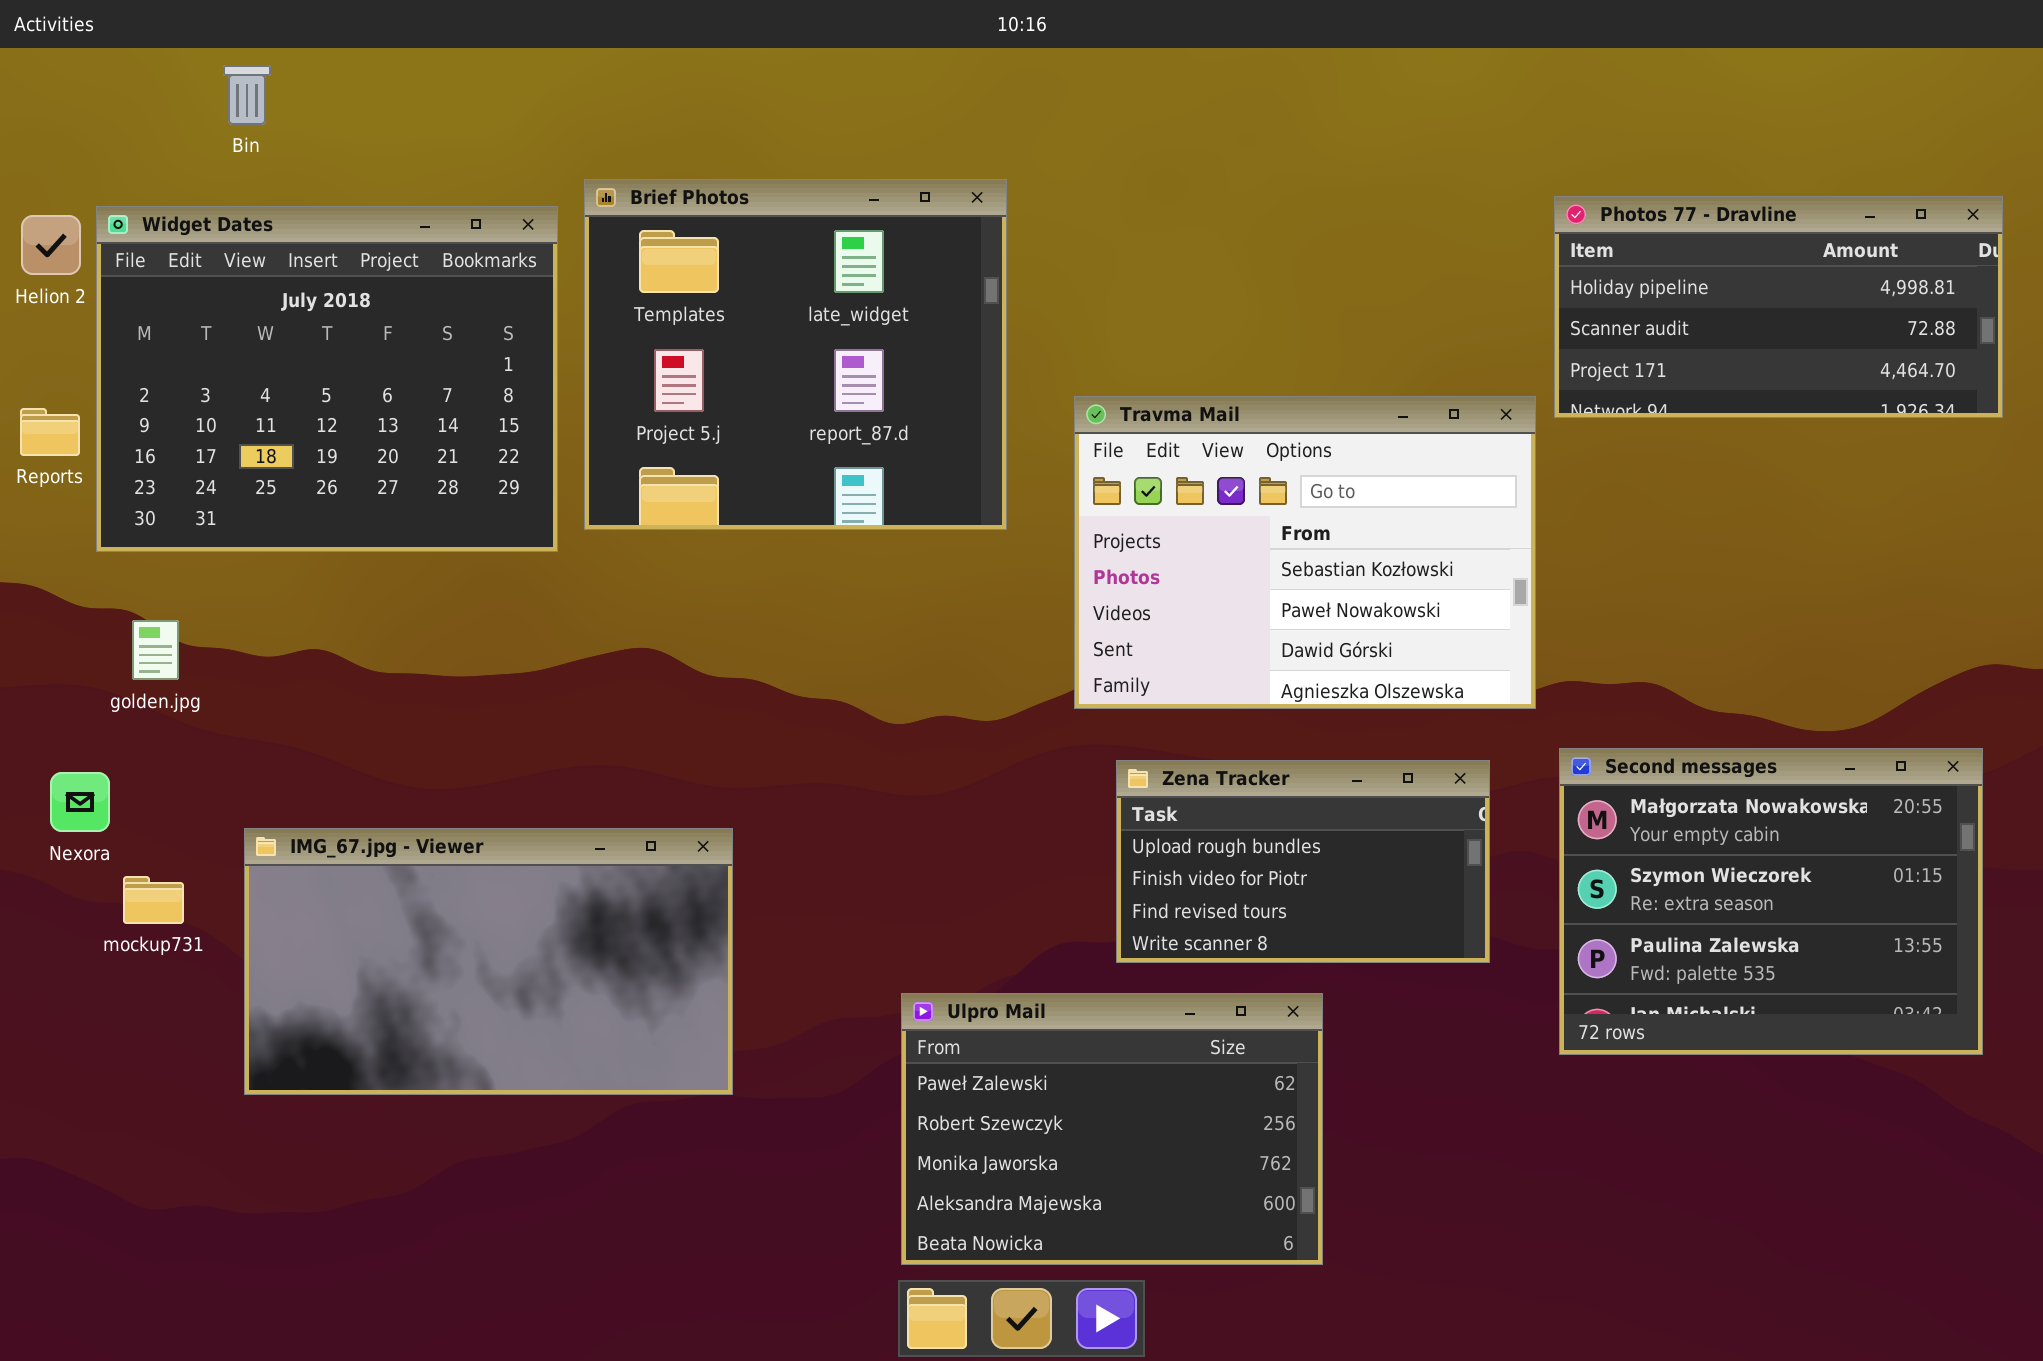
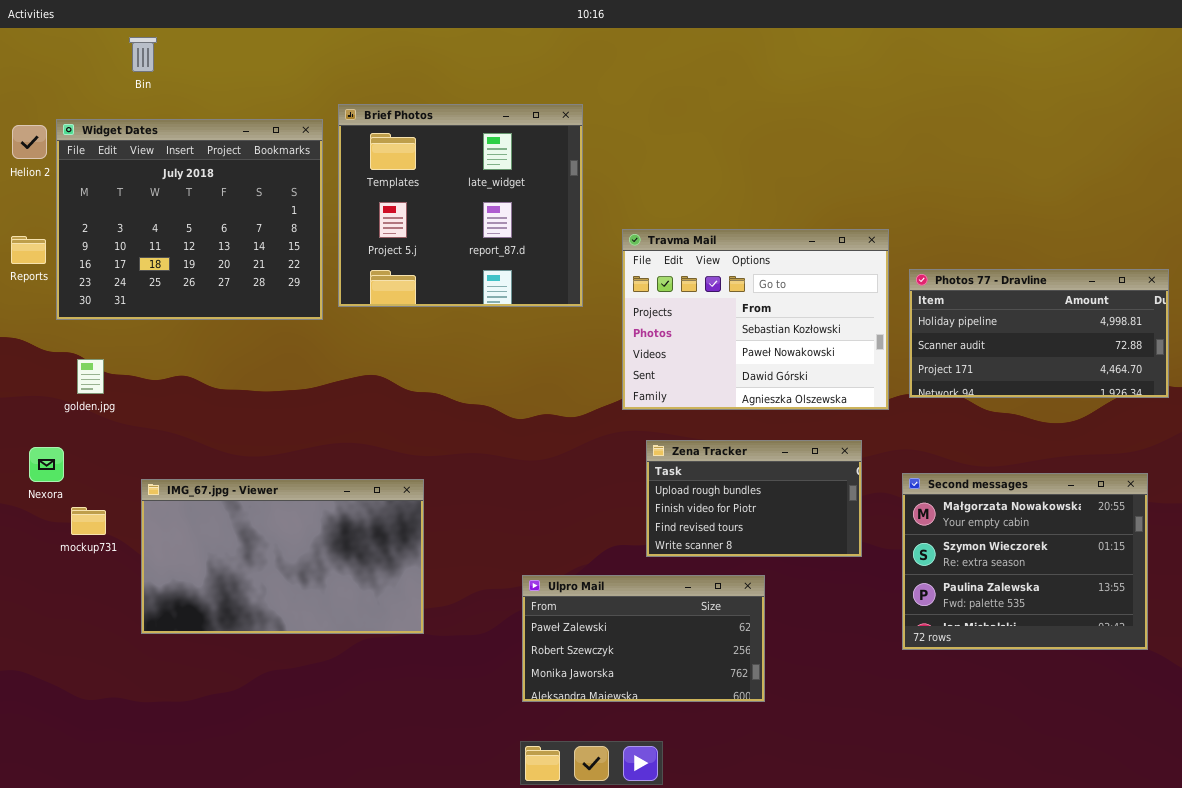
Photos 77 - Dravline: [1554,196,2003,418] -> [909,269,1169,398], moved
Second messages: [1559,748,1983,1055] -> [902,473,1148,650], moved
Ulpro Mail: [901,993,1323,1265] -> [522,575,765,702], resized

